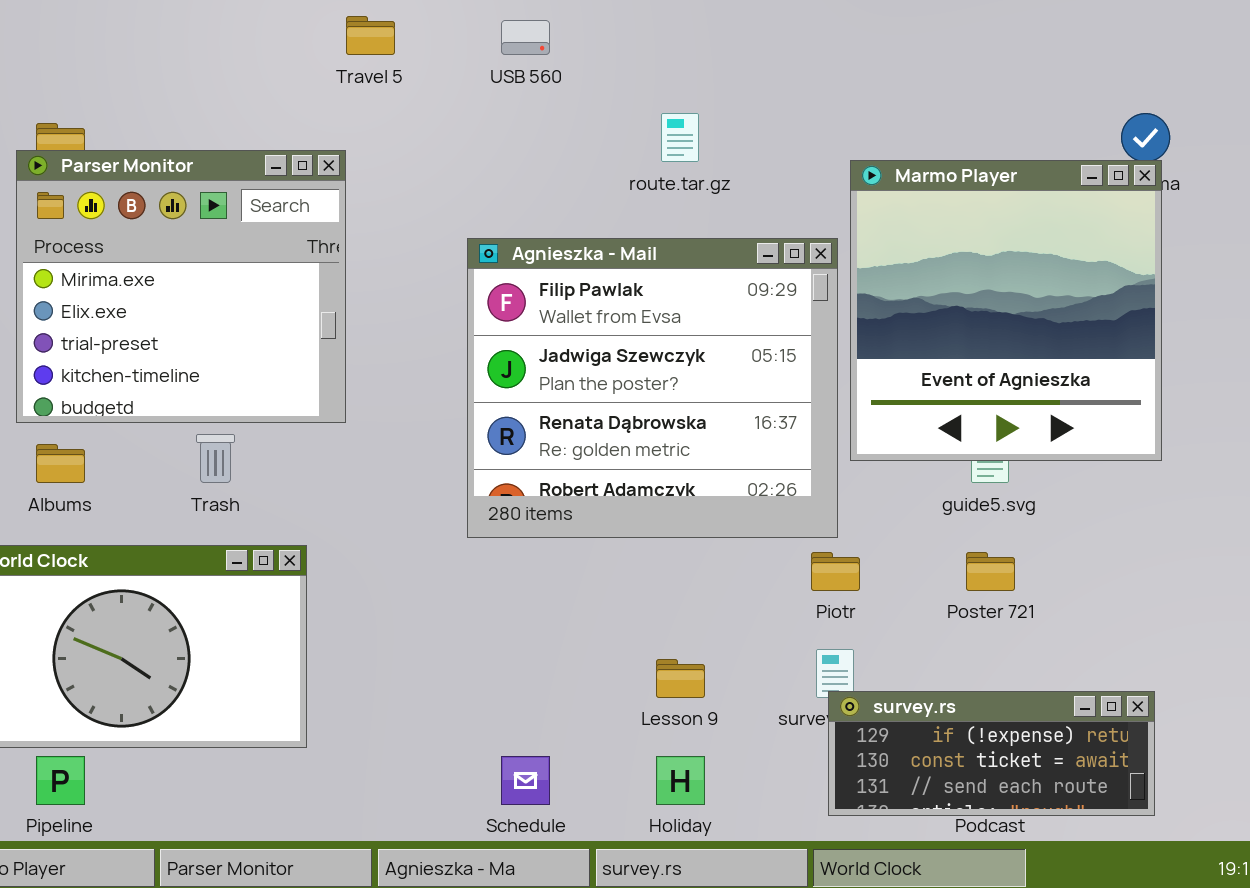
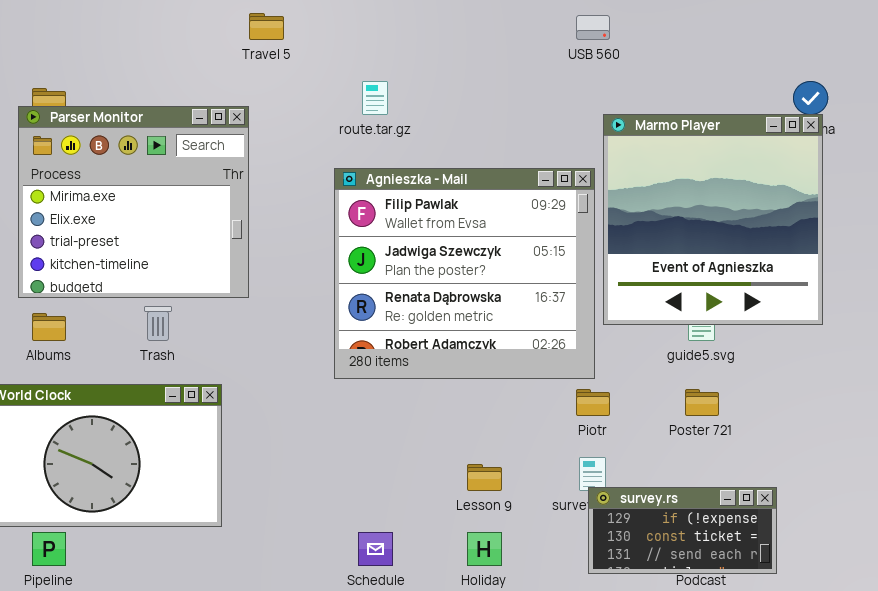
USB 560: [501,20,550,55] -> [576,15,610,40], moved
route.tar.gz: [661,113,699,162] -> [362,81,388,115], moved
survey.rs: [828,691,1155,816] -> [588,487,777,574], resized

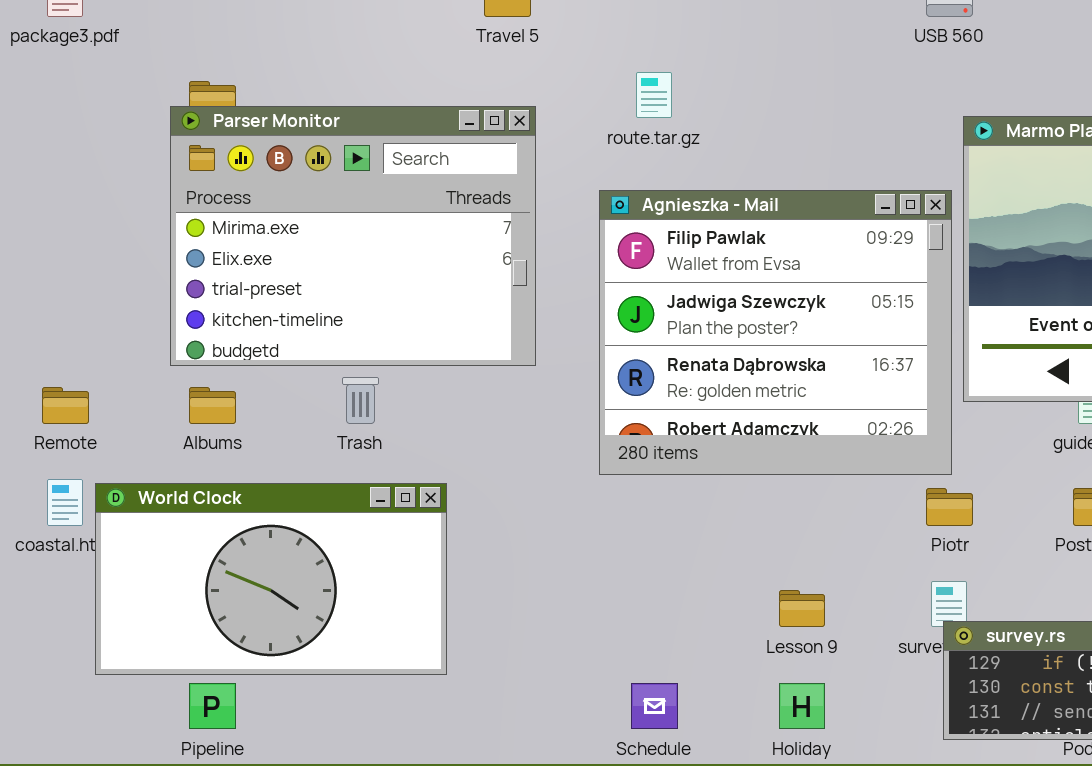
Parser Monitor: [18,106,249,298] -> [170,106,536,366], resized

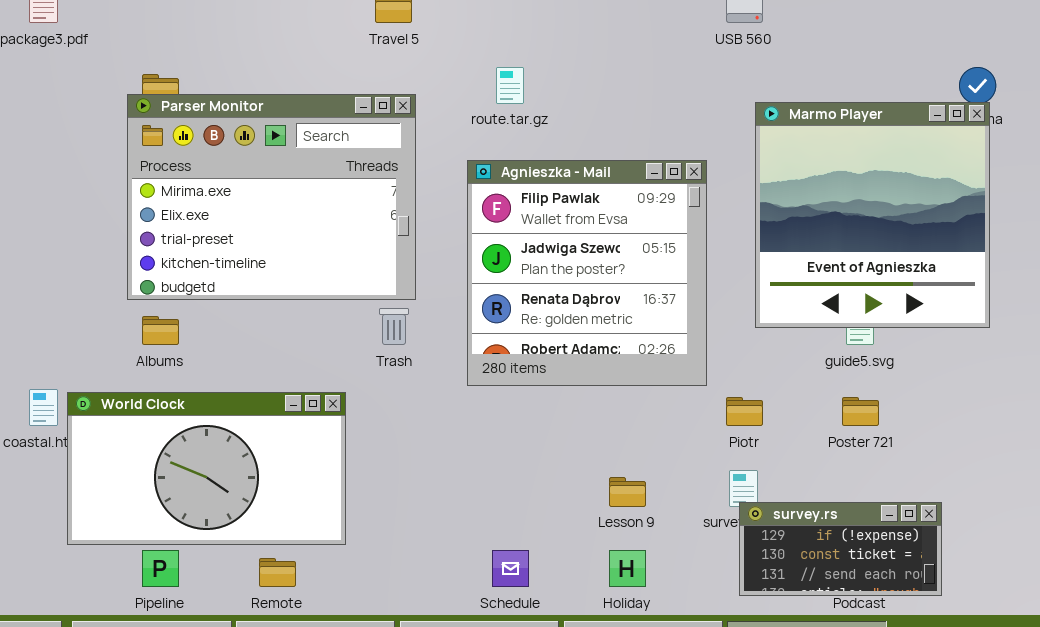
Agnieszka - Mail: [599,190,952,475] -> [467,160,707,386], resized
Trash: [342,377,379,424] -> [379,308,409,345], moved
Remote: [42,387,89,424] -> [259,558,296,587], moved

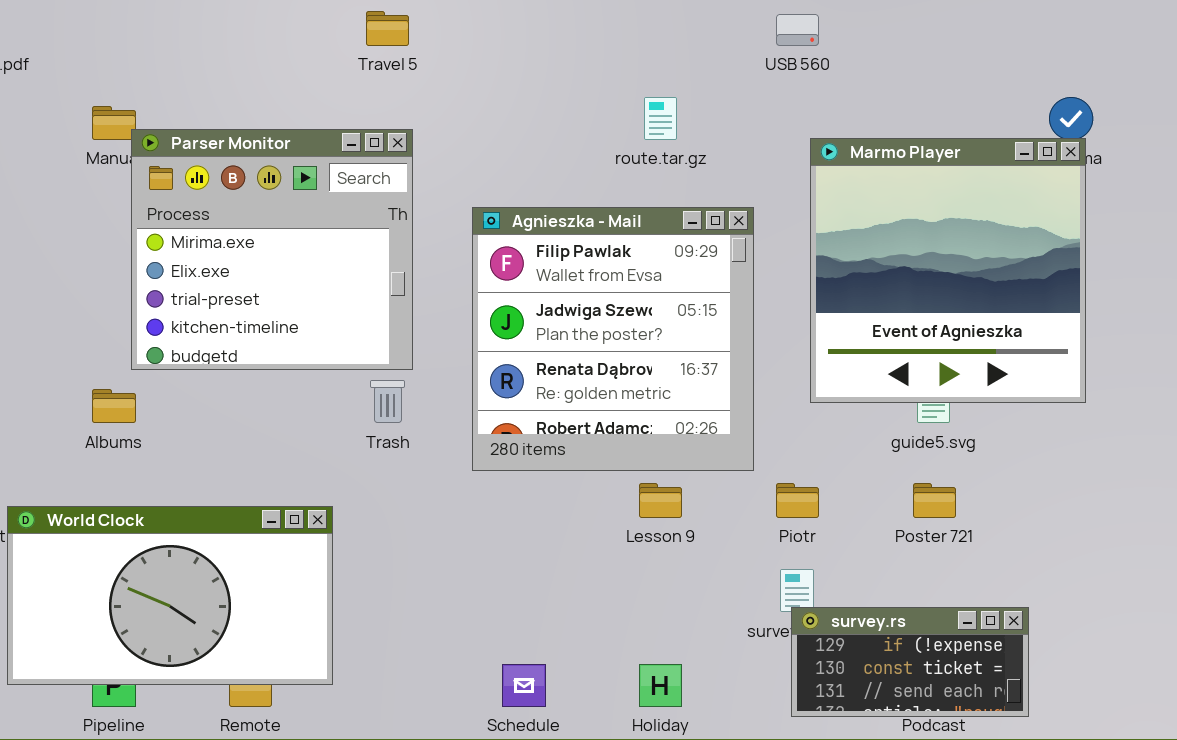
route.tar.gz: [496,67,524,104] -> [644,97,677,140], moved
Parser Monitor: [127,94,416,300] -> [131,129,413,370], resized
World Clock: [67,392,346,545] -> [7,506,333,685], moved
Lesson 9: [609,477,646,507] -> [639,483,682,518], moved

